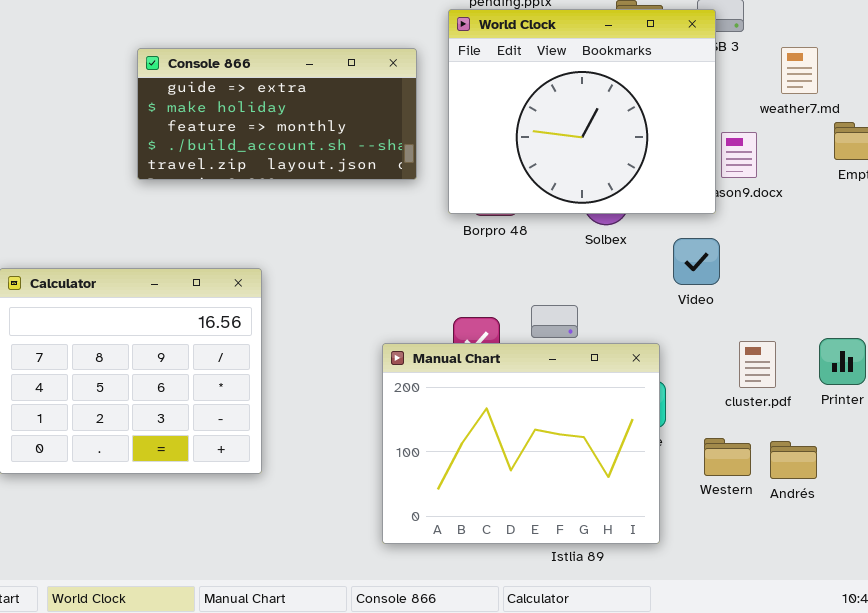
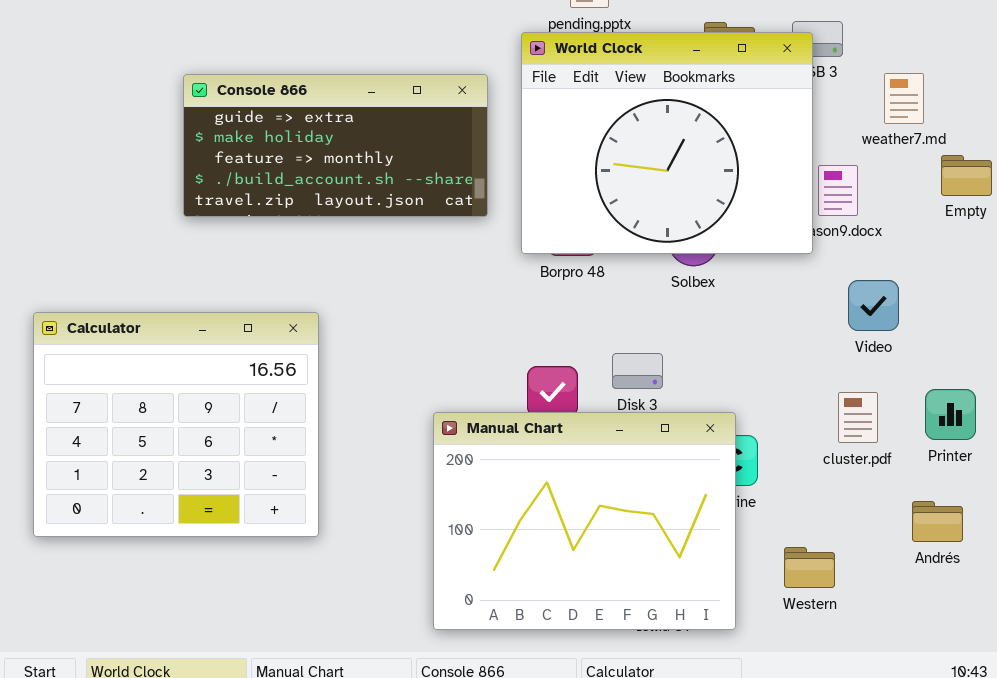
Video: [673,238,720,285] -> [848,280,899,331], moved
Manual Chart: [382,343,660,544] -> [433,412,736,630], moved
Western: [704,438,751,476] -> [784,547,835,588], moved
Andrés: [770,441,817,479] -> [912,501,963,542], moved

